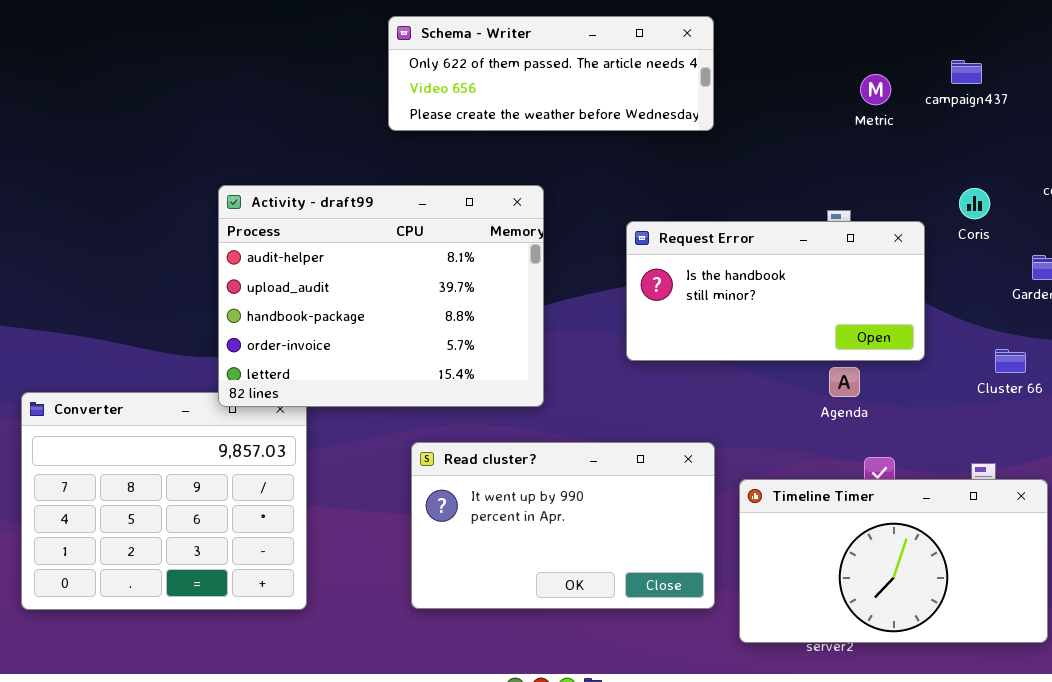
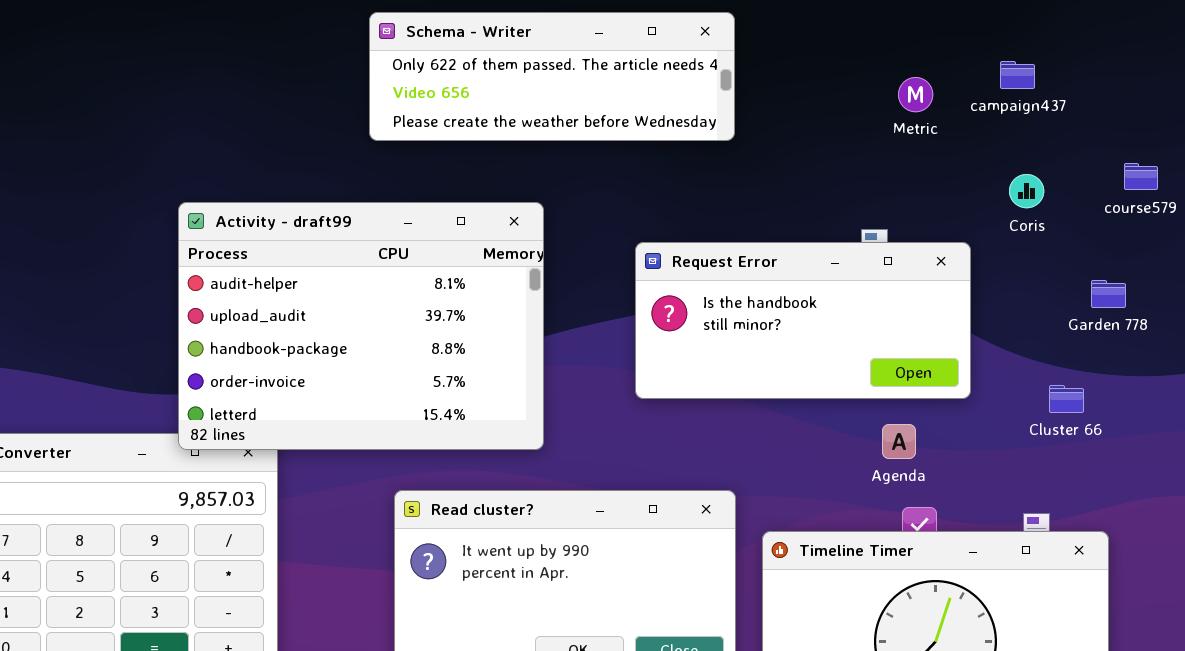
Coris: [959,188,990,219] -> [1009,174,1044,208], moved
Agenda: [829,367,860,397] -> [882,424,916,459], moved

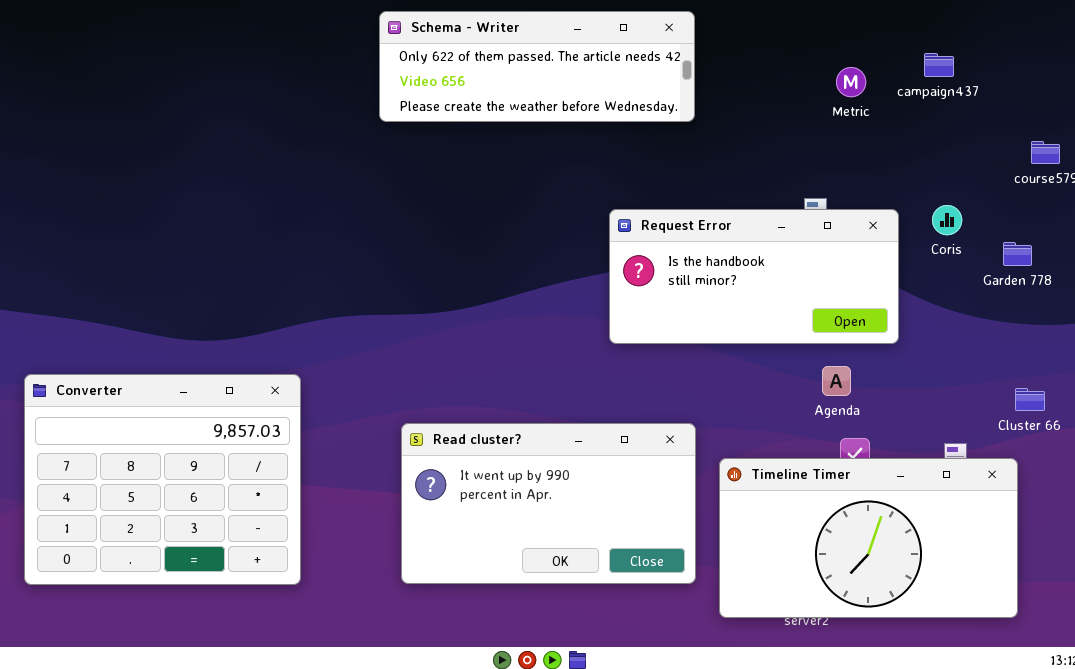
Coris: [1009,174,1044,208] -> [932,205,962,235], moved
Activity - draft99: [178,202,544,450] -> none, closed
Cluster 66: [1049,385,1084,413] -> [1015,388,1045,411], moved

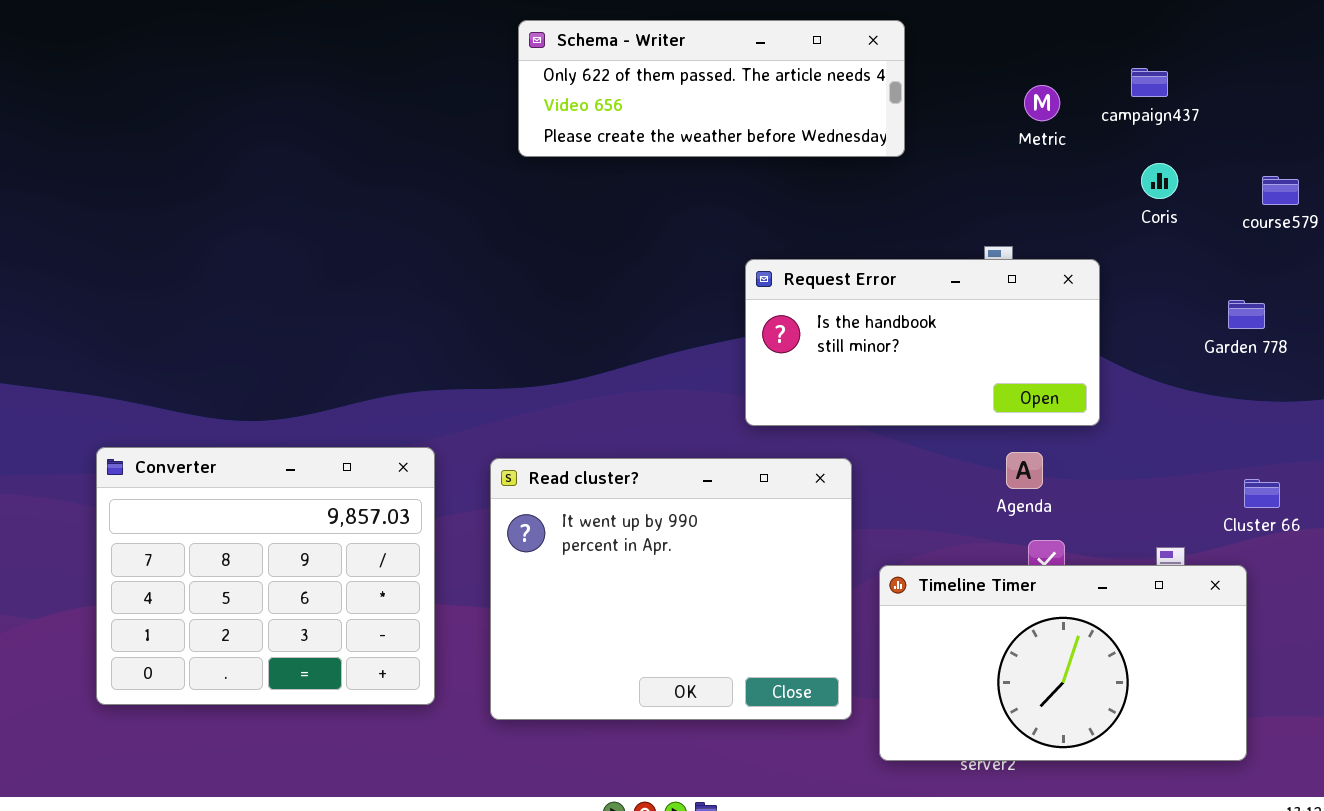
Schema - Writer: [379,11,695,122] -> [518,20,905,157], moved
Coris: [932,205,962,235] -> [1141,163,1178,199], moved
Converter: [24,374,301,585] -> [96,447,435,705], moved
Read cluster?: [401,423,696,584] -> [490,458,852,720], resized

